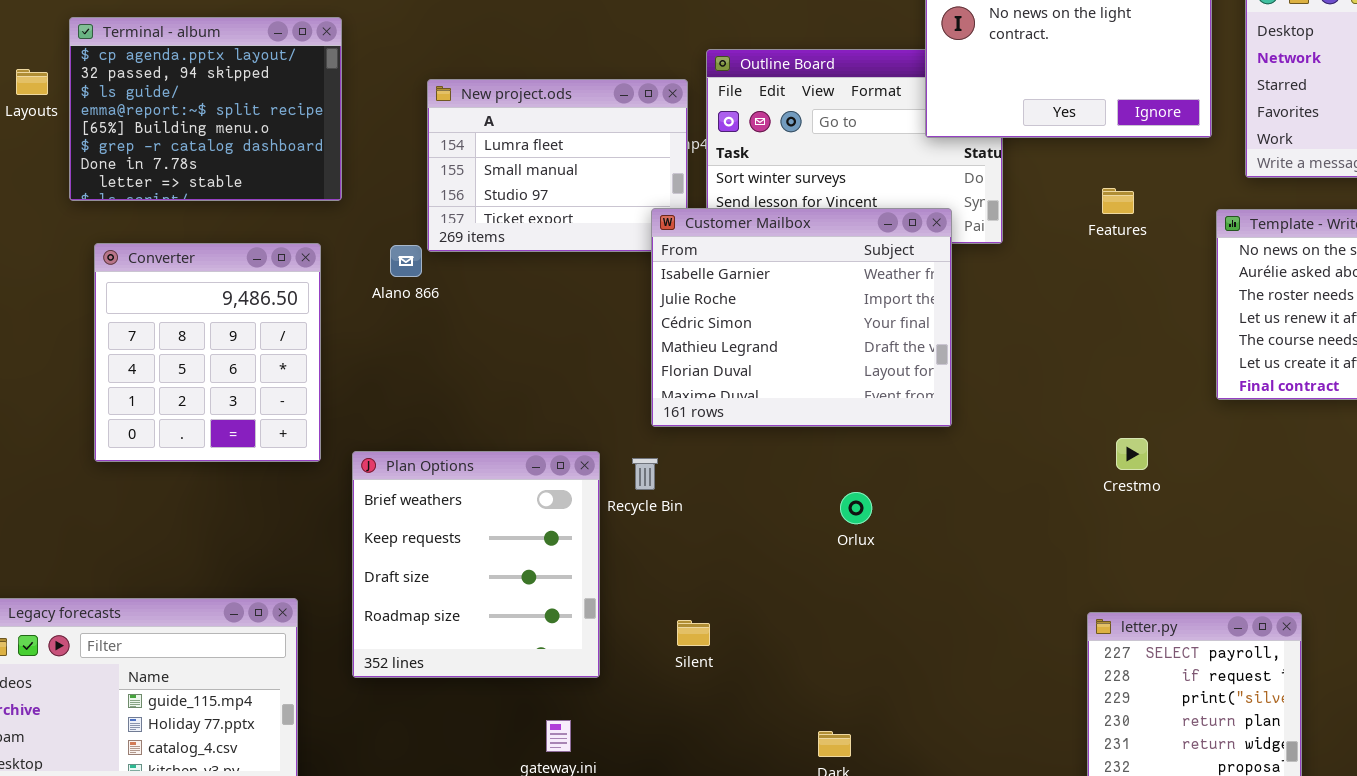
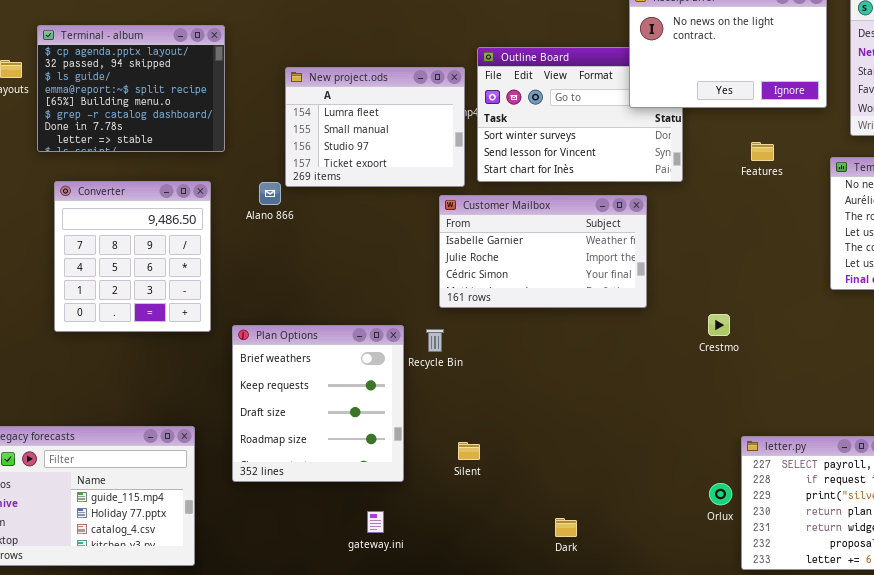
Customer Mailbox: [651,208,952,427] -> [439,195,647,308], resized
Crestmo: [1116,438,1148,470] -> [708,314,730,336], moved
Orlux: [840,492,872,524] -> [709,483,732,505], moved

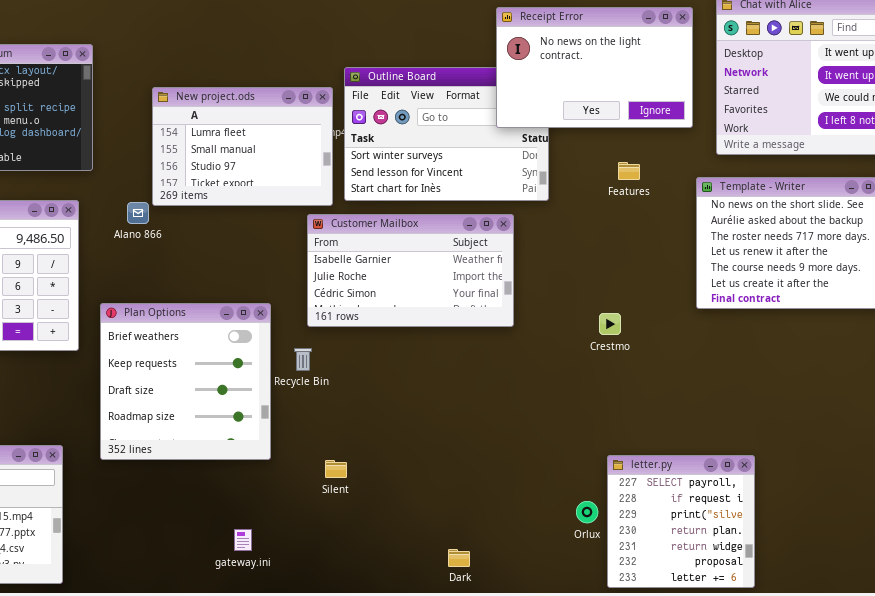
Crestmo: [708,314,730,336] -> [599,313,621,335], moved
Plan Options: [232,325,404,482] -> [100,303,271,460], moved
Dark: [555,518,577,537] -> [448,549,470,567], moved

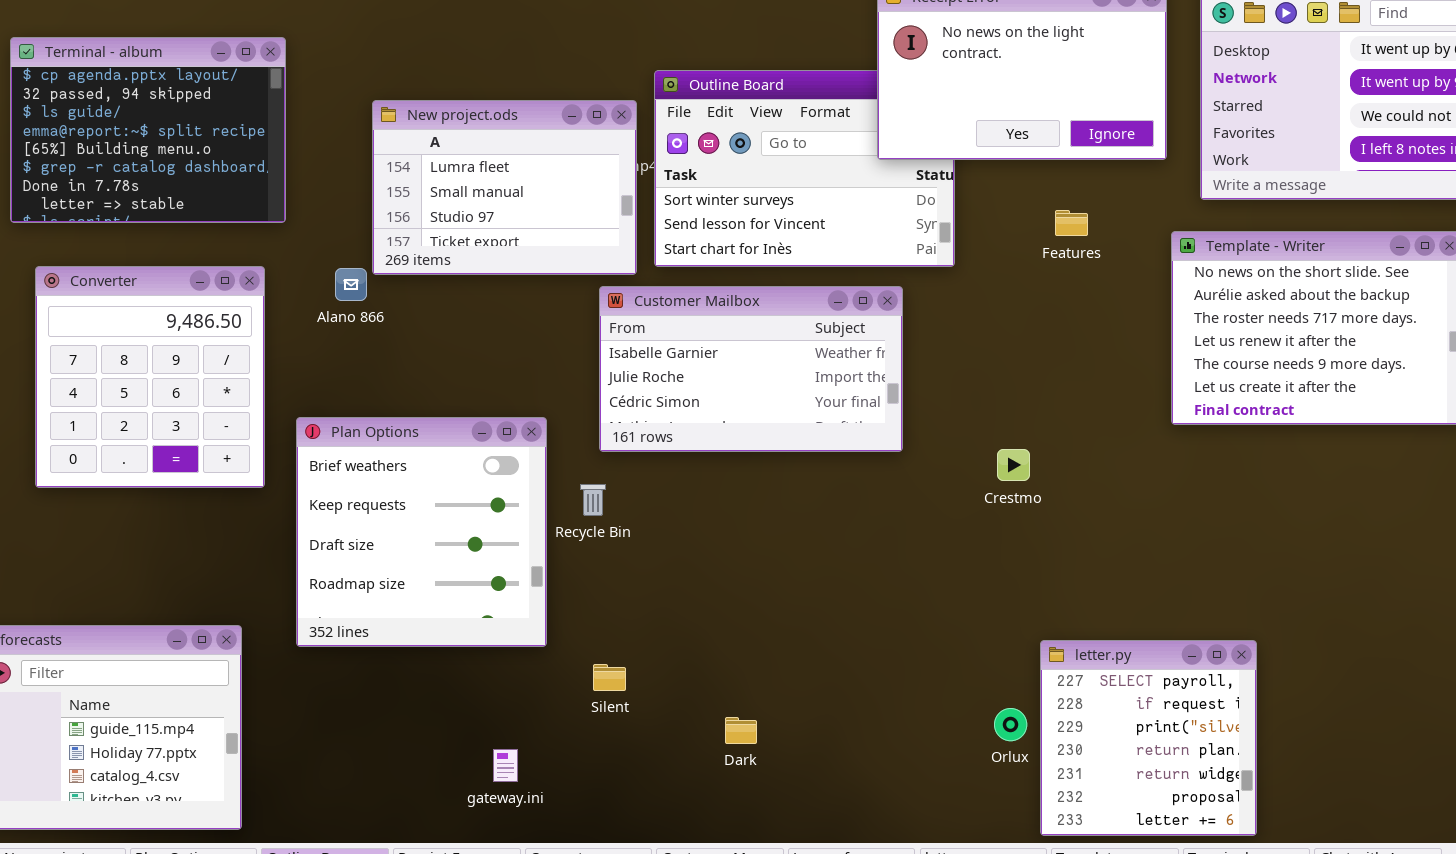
Crestmo: [599,313,621,335] -> [997,449,1030,481], moved
Silent: [325,460,347,478] -> [593,664,626,691], moved
Dark: [448,549,470,567] -> [725,717,757,744], moved

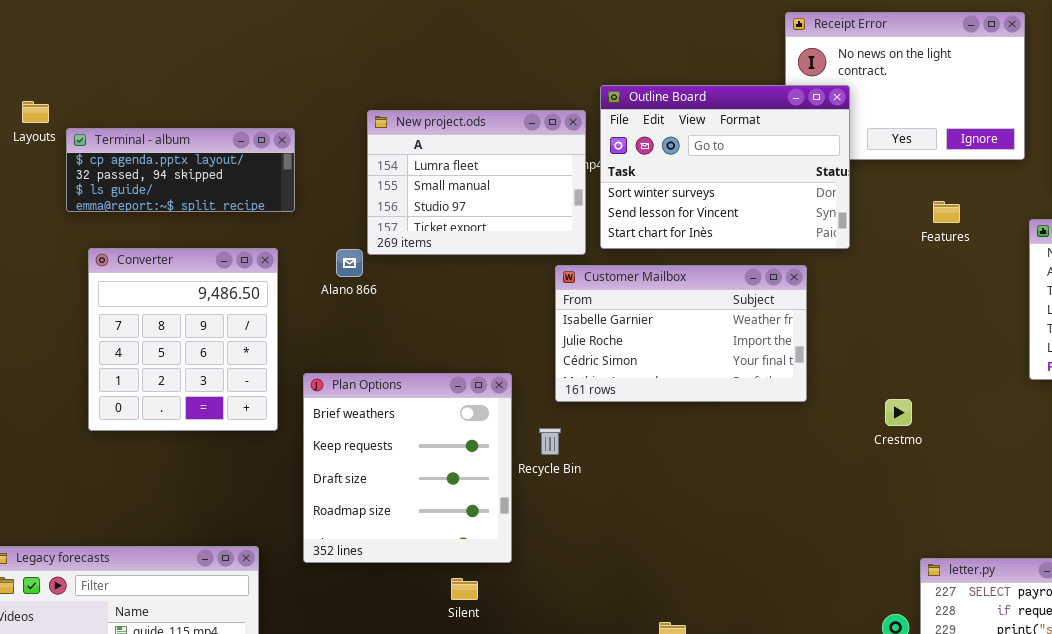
Terminal - album: [10,37,286,223] -> [66,128,295,212], resized
Outline Board: [654,70,955,267] -> [600,85,850,249], raised
Silent: [593,664,626,691] -> [451,578,478,600], moved

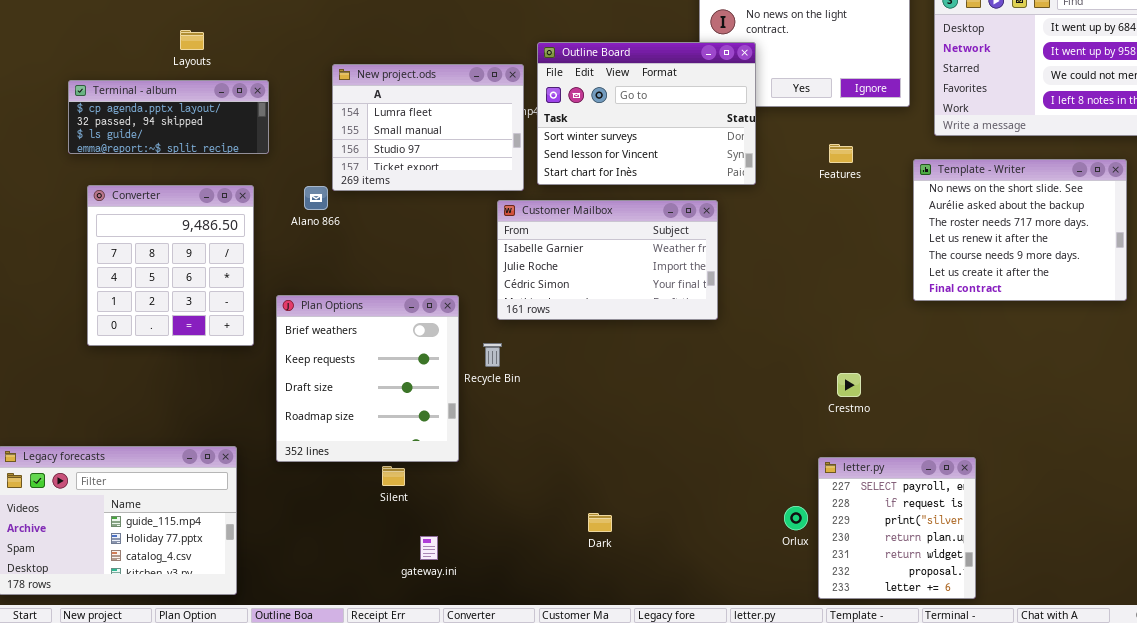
Layouts: [22,101,49,123] -> [180,30,204,50], moved
Crestmo: [885,399,912,426] -> [837,373,861,397], moved
Silent: [451,578,478,600] -> [382,466,405,486], moved

